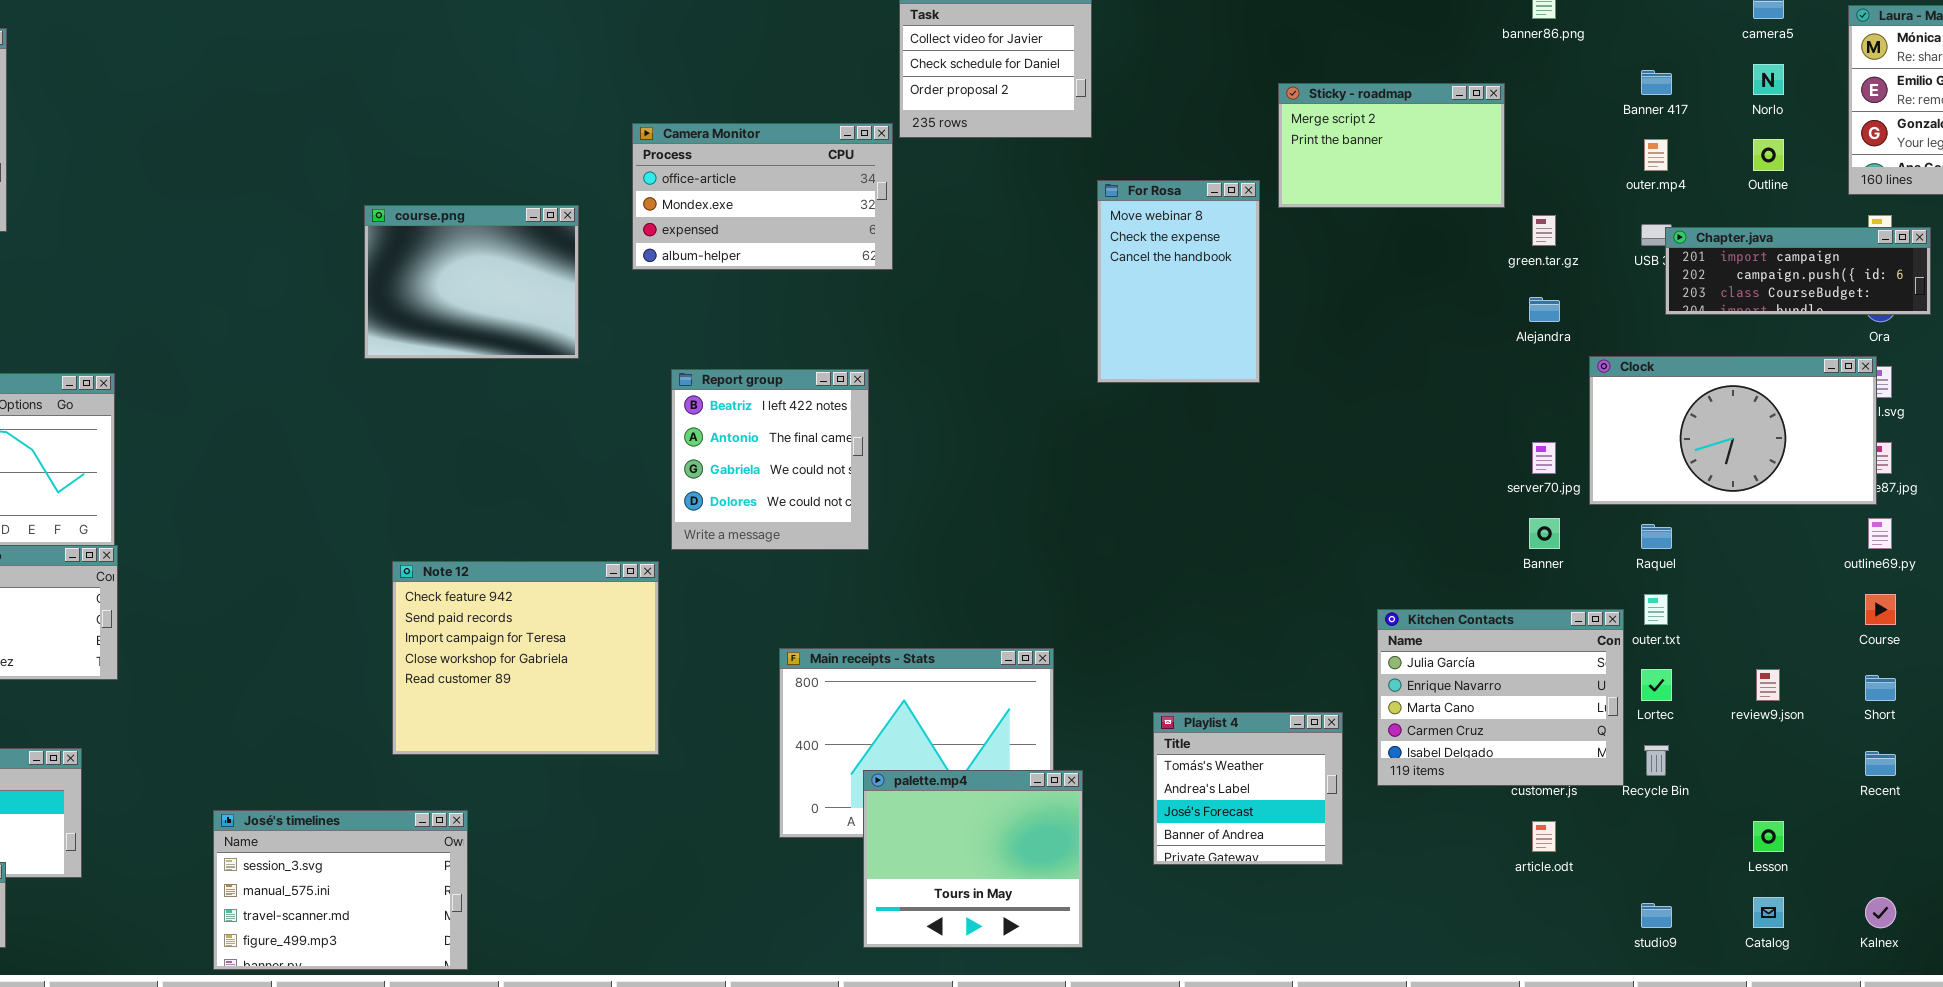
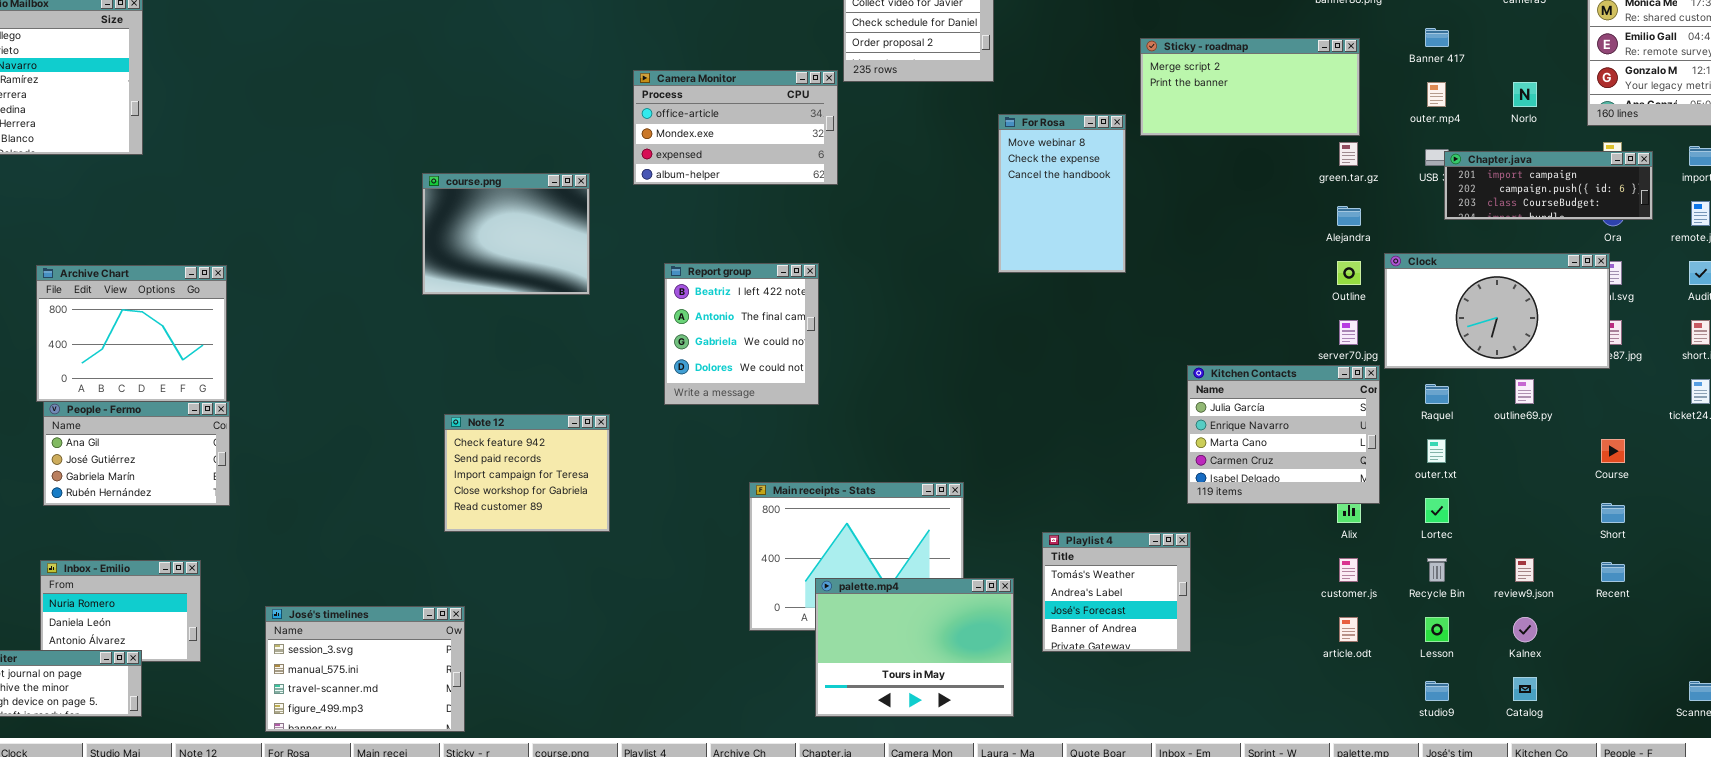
Norlo: [1753,64,1784,95] -> [1513,82,1537,107], moved
Sticky - roadmap: [1278,83,1505,208] -> [1140,38,1360,136], resized
Outline: [1753,139,1784,171] -> [1337,261,1361,285], moved
course.png: [364,205,579,359] -> [422,173,590,295], moved
outline69.py: [1868,518,1892,549] -> [1515,379,1534,404], moved
Note 12: [392,561,659,755] -> [444,414,610,532], resized
Kitchen Contacts: [1377,609,1624,786] -> [1187,365,1380,504], moved
review9.json: [1756,669,1780,701] -> [1515,558,1534,582], moved
palette.mp4: [863,770,1083,948] -> [815,578,1014,717], resized
José's timelines: [213,810,468,970] -> [265,606,465,732], moved
Lesson: [1753,821,1784,852] -> [1425,617,1449,642], moved
Kalnex: [1865,897,1896,928] -> [1513,617,1537,642], moved

